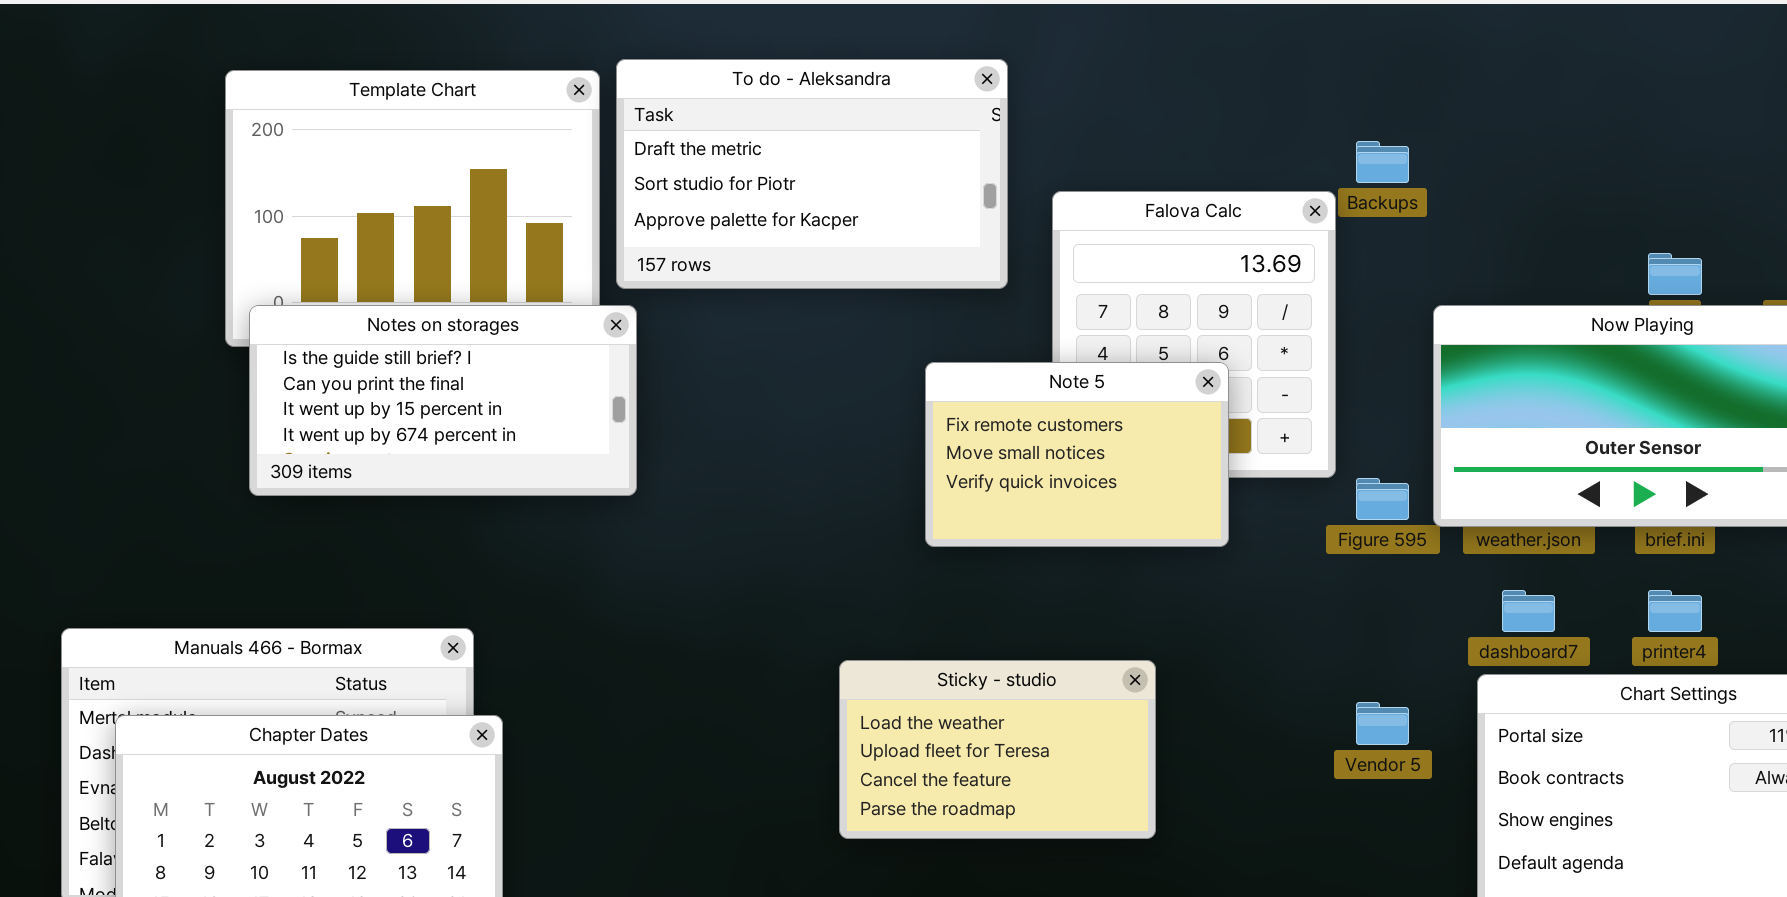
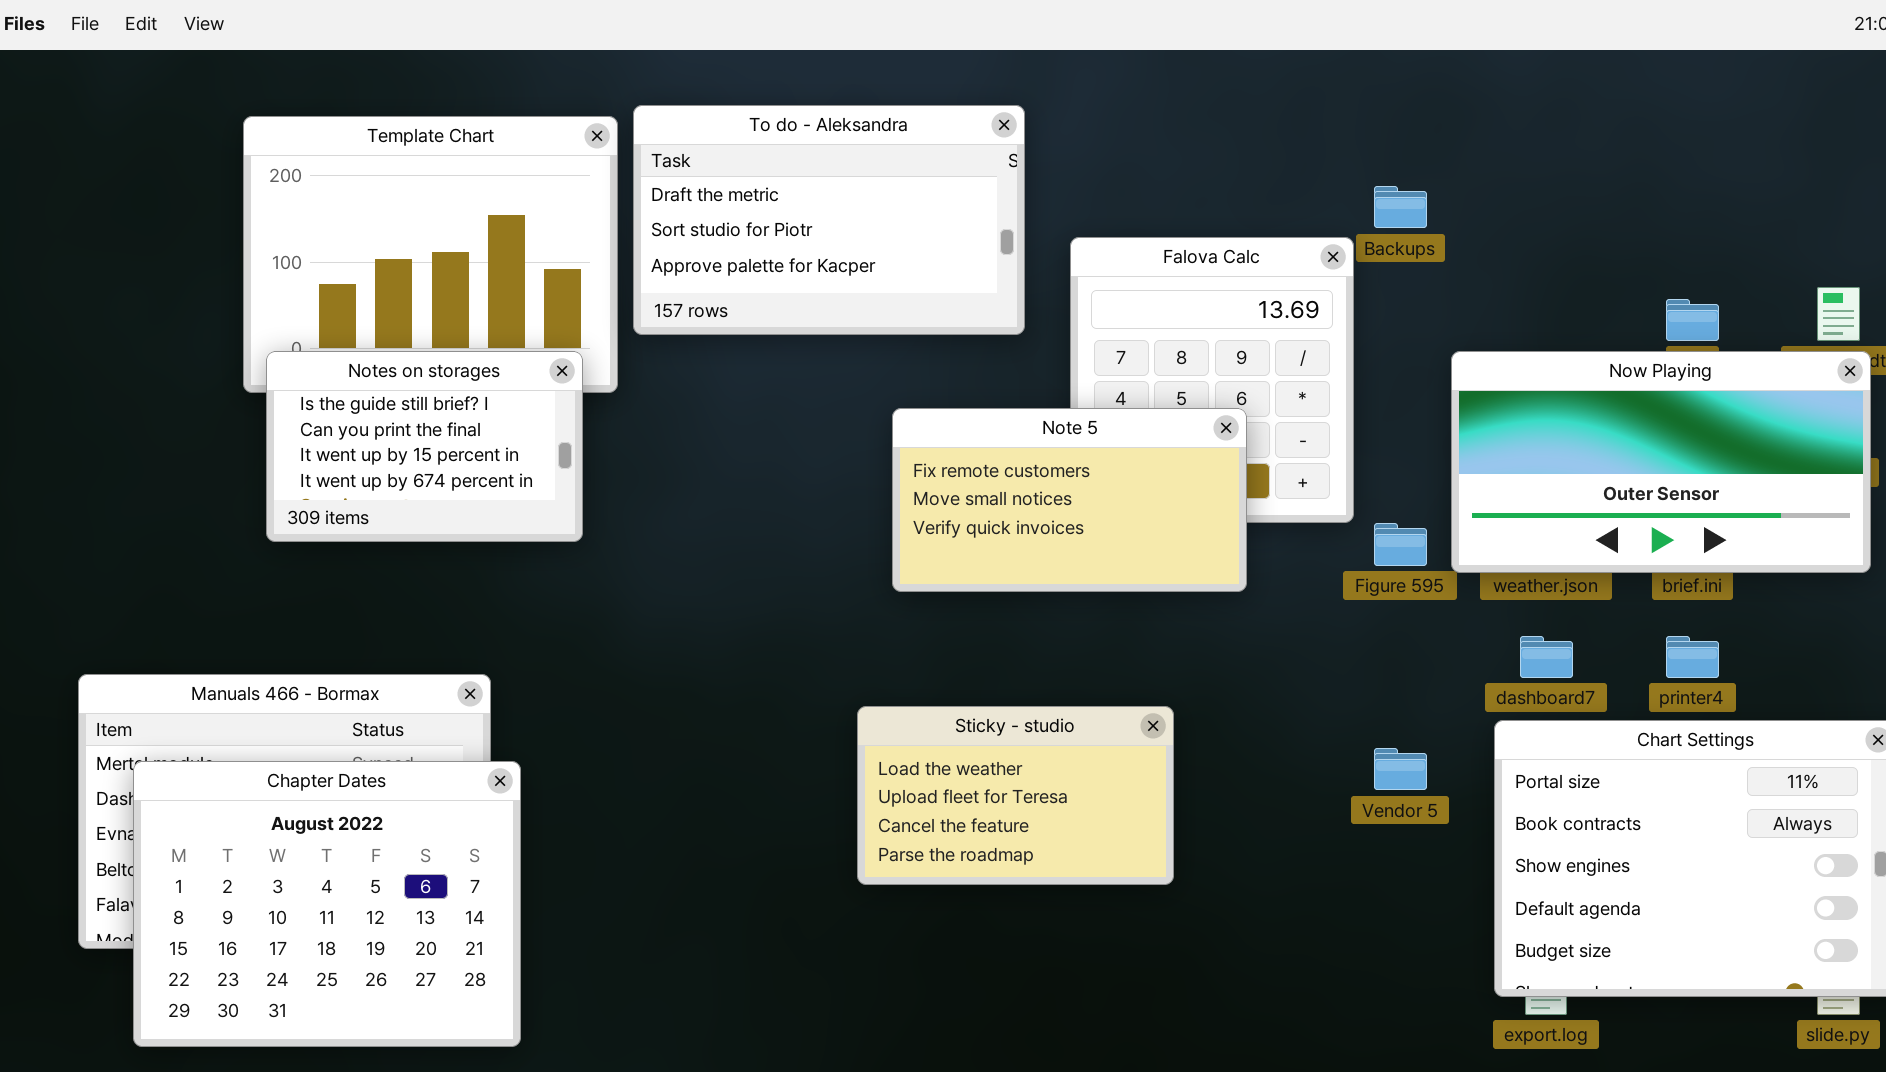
Notes on storages: [249,305,637,496] -> [266,351,583,542], resized
Note 5: [925,362,1229,547] -> [892,408,1247,592], resized

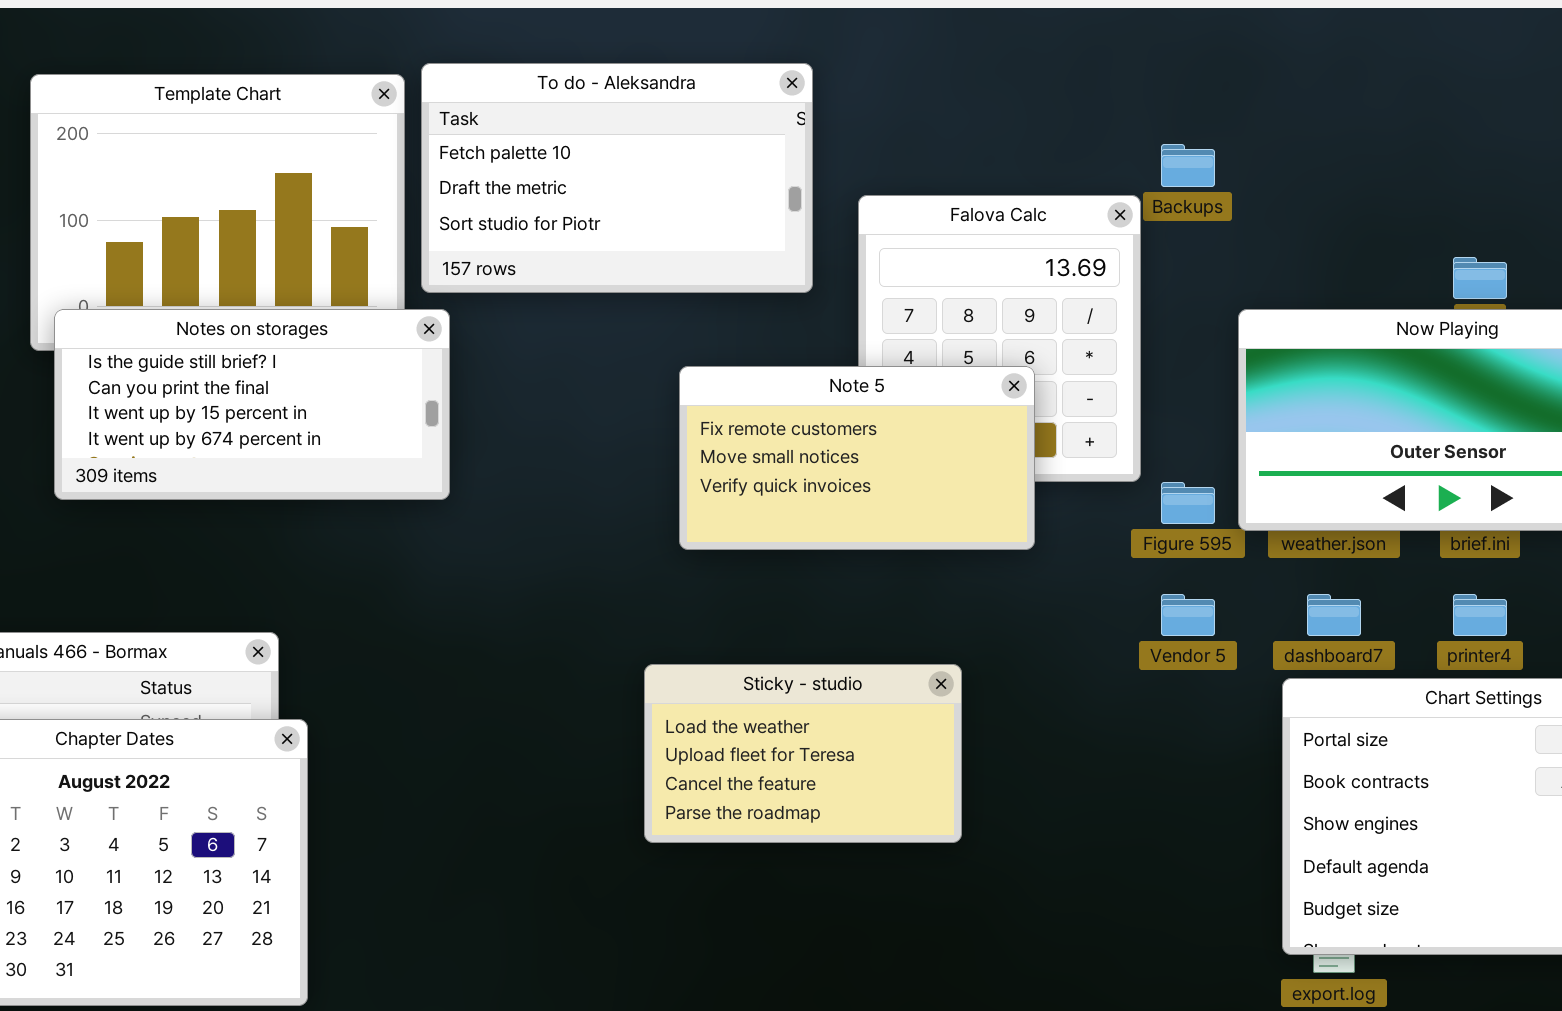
To do - Aleksandra: [633,105,1025,335] -> [421,63,813,293], scrolled up 1 row
Notes on storages: [266,351,583,542] -> [54,309,450,500], resized
Vendor 5: [1374,748,1427,790] -> [1161,594,1215,636], moved

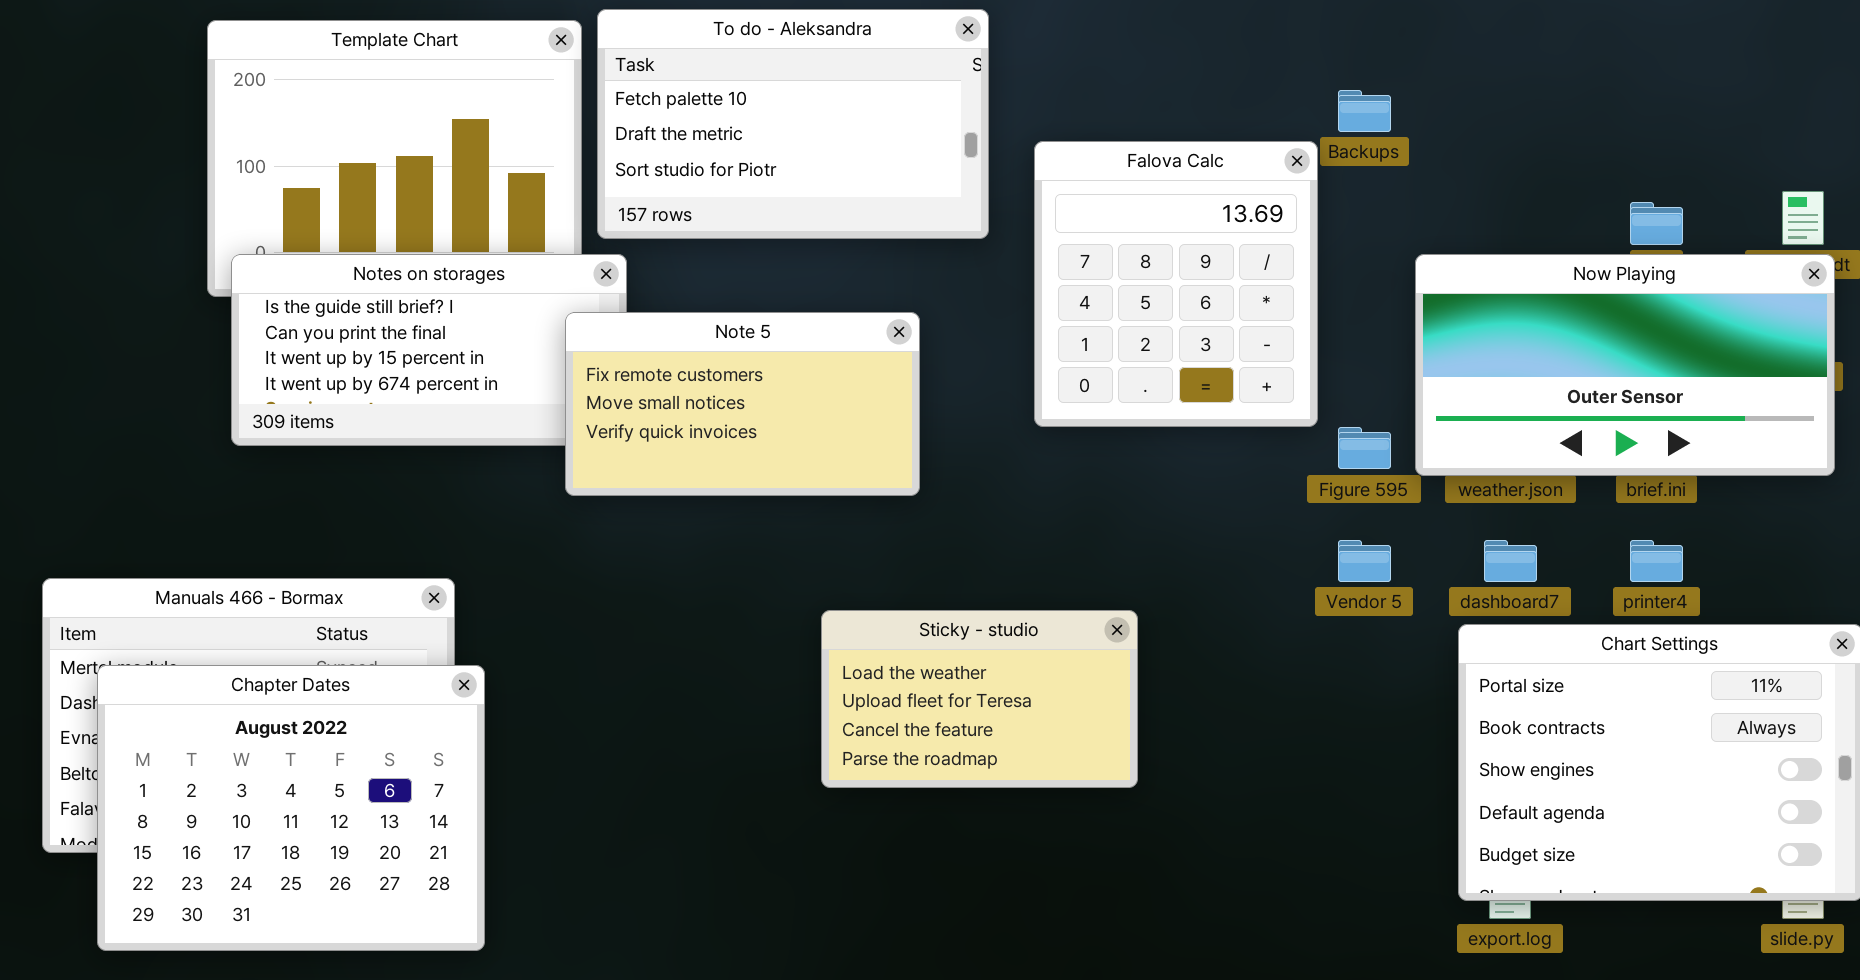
Note 5: [679,366,1035,550] -> [565,312,920,496], moved

